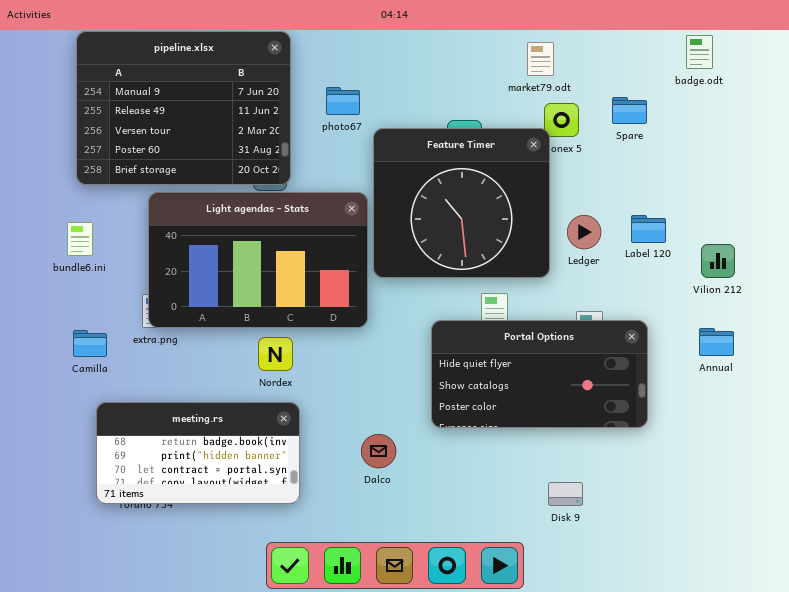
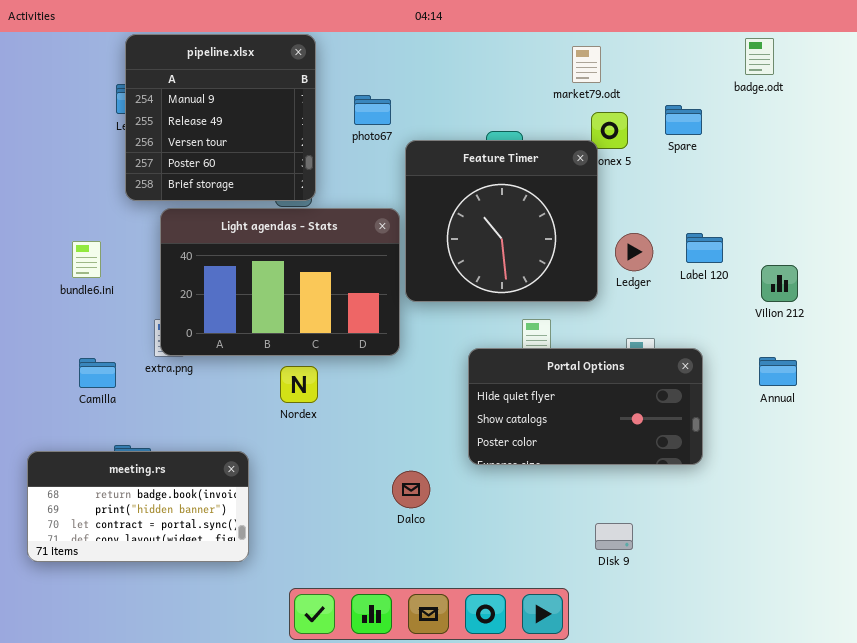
pipeline.xlsx: [76,31,291,185] -> [125,34,316,201], resized
meeting.rs: [96,402,300,504] -> [27,451,249,562], moved

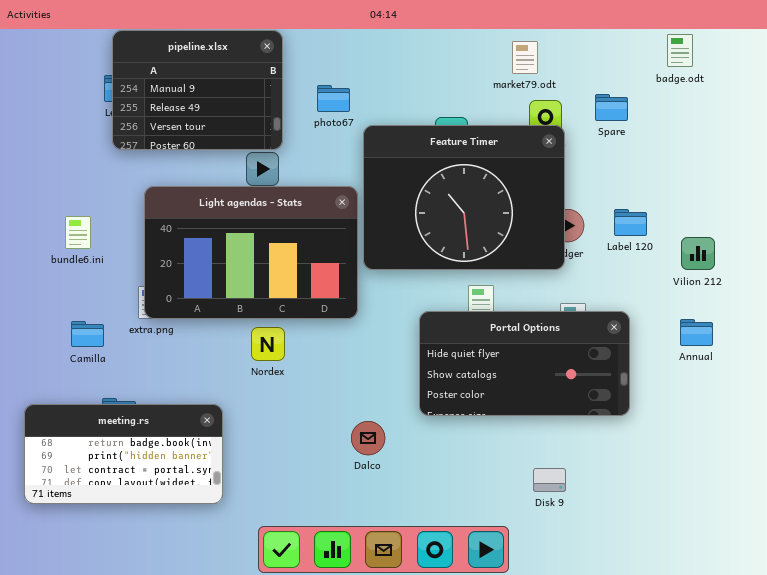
pipeline.xlsx: [125,34,316,201] -> [112,30,283,150], resized
Feature Timer: [405,140,598,302] -> [363,125,565,270], resized

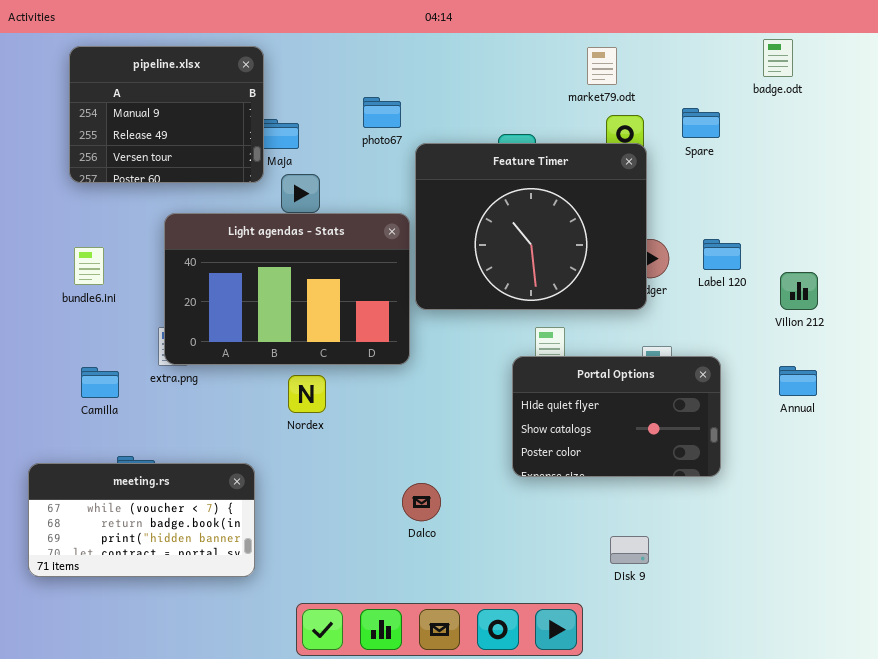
pipeline.xlsx: [112,30,283,150] -> [69,46,264,183], moved
Portal Options: [419,311,630,416] -> [512,356,721,477], resized
meeting.rs: [24,404,223,504] -> [28,463,255,577], scrolled up 1 row

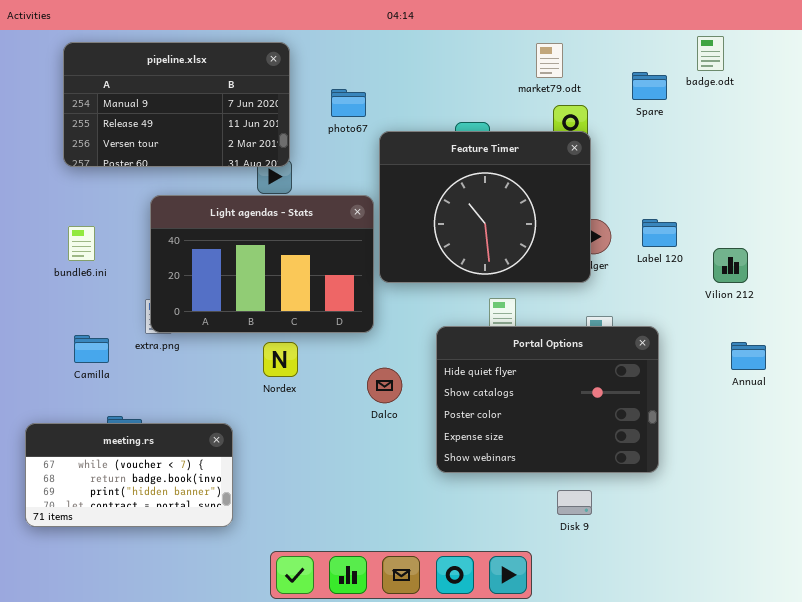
pipeline.xlsx: [69,46,264,183] -> [63,42,290,167], resized
Spare: [682,108,720,138] -> [632,72,667,100], moved
Portal Options: [512,356,721,477] -> [436,326,659,473], resized
Annual: [779,366,817,396] -> [731,342,766,370], moved
Dalco: [402,483,441,521] -> [367,368,402,403], moved

